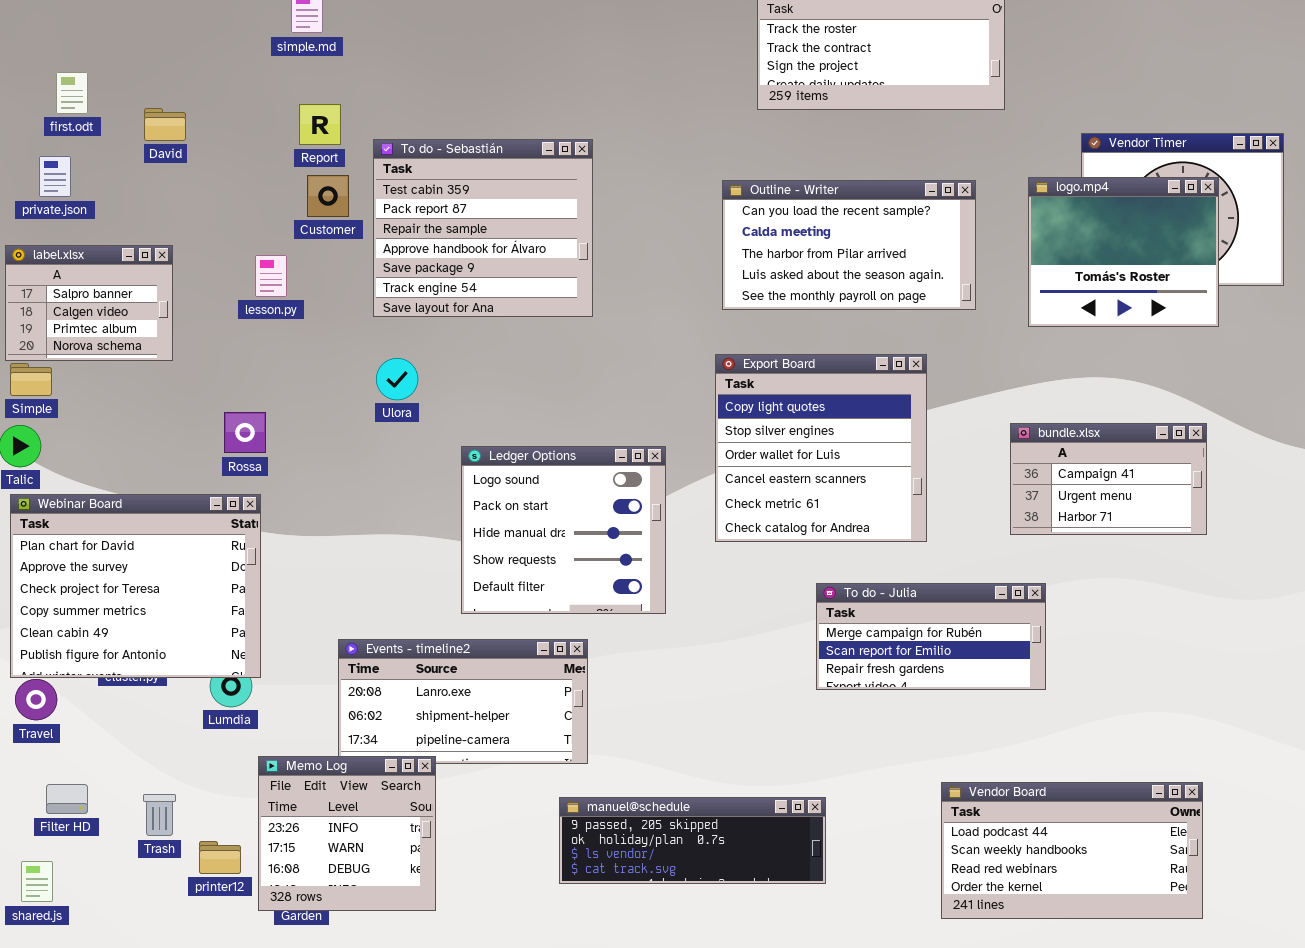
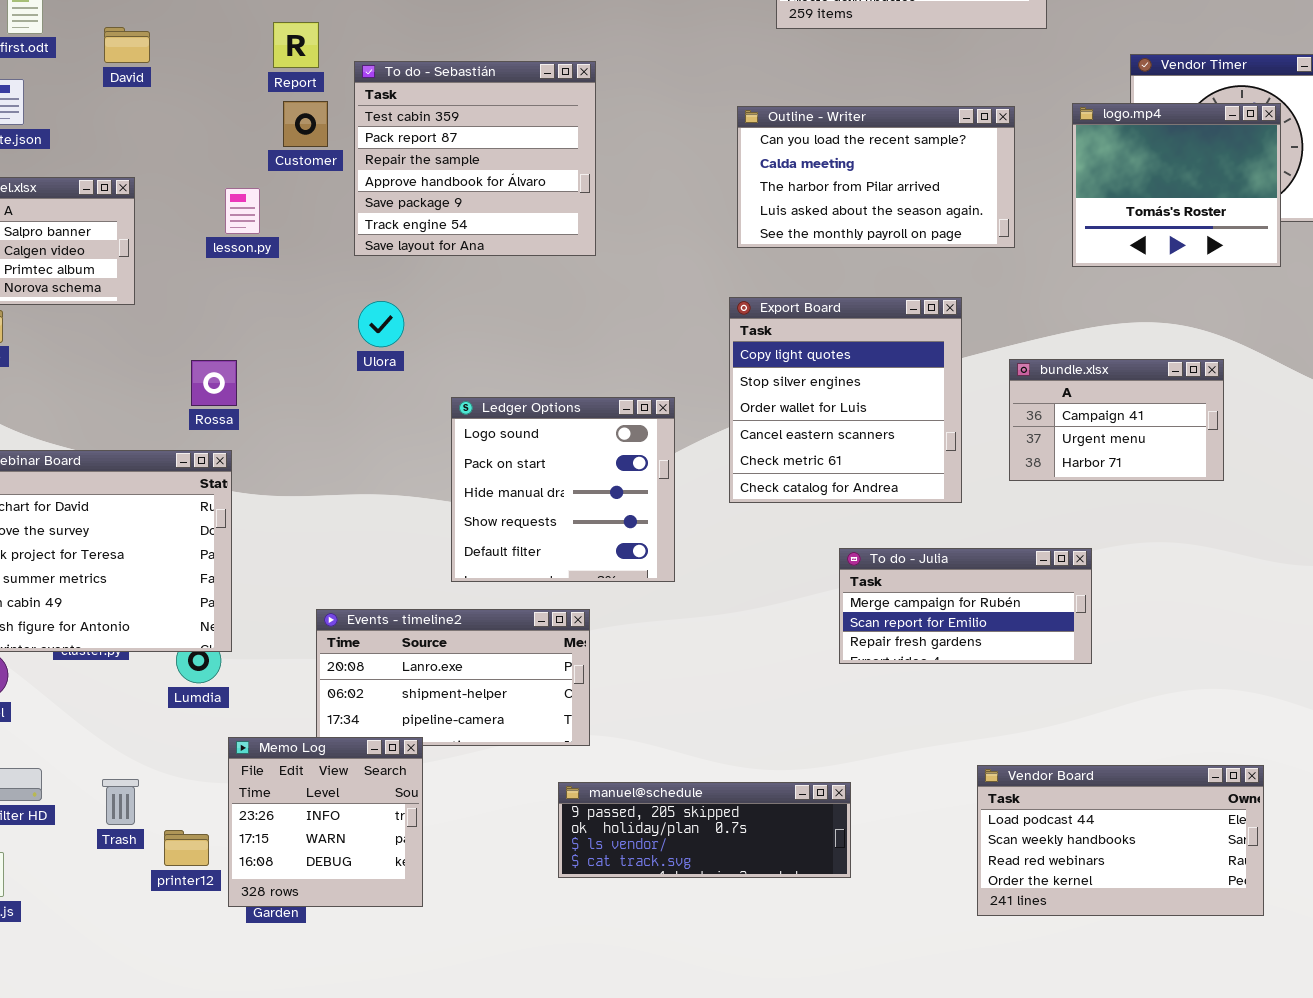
bundle.xlsx: [1010,423,1207,535] -> [1009,359,1224,481], moved

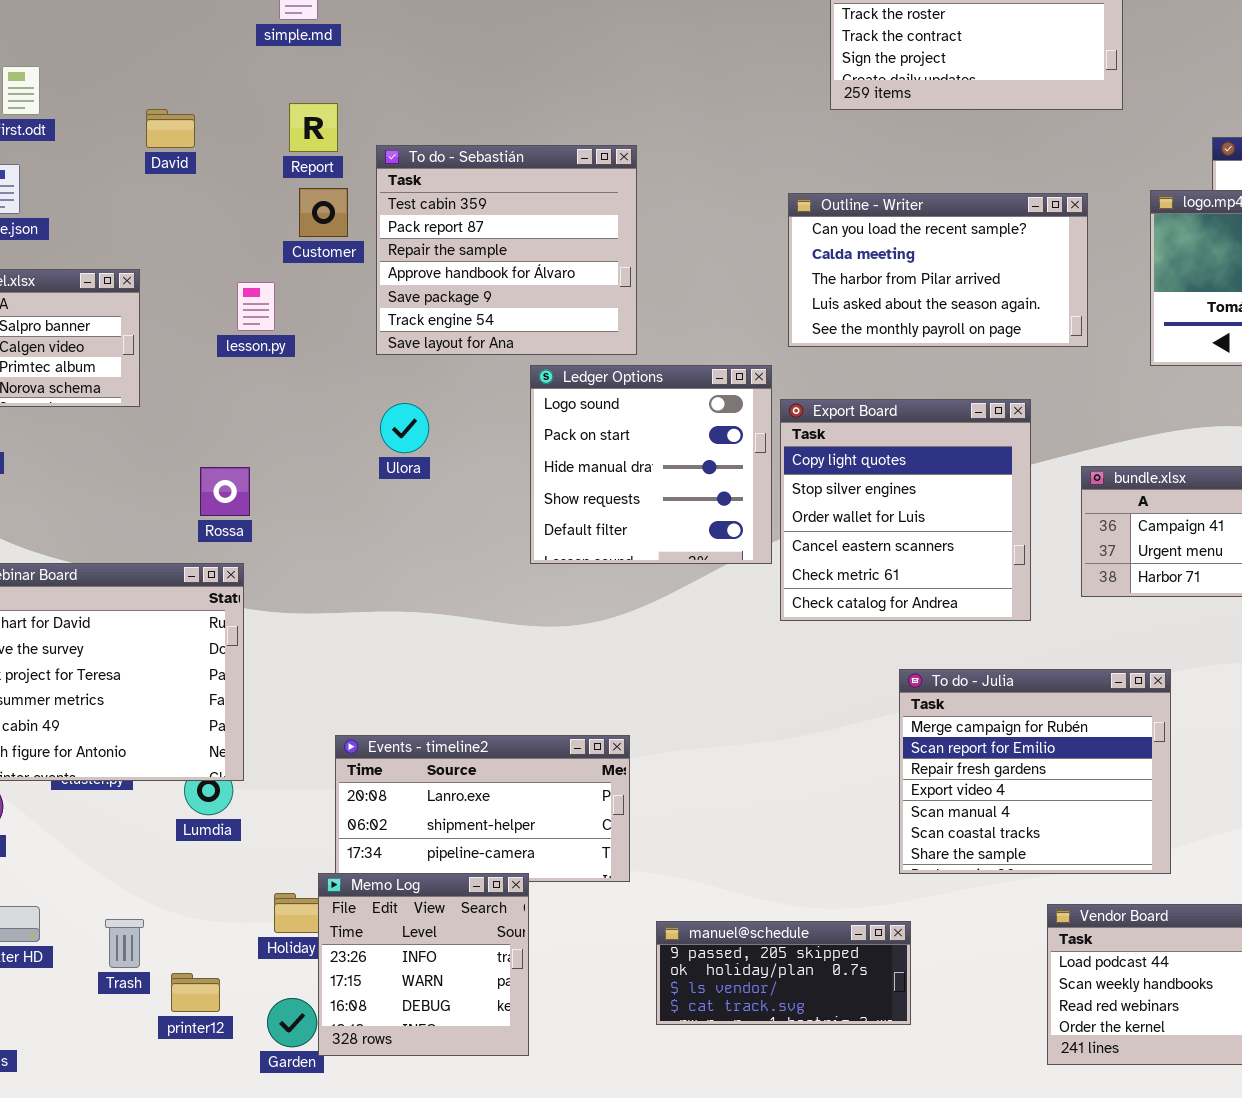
David: [104,27,150,63] -> [146,109,195,148], moved
Ledger Options: [451,397,675,582] -> [530,365,772,564], moved
To do - Julia: [839,548,1092,664] -> [899,669,1171,874], resized
Memo Log: [228,737,423,907] -> [318,873,529,1056], moved
manuel@schedule: [558,782,851,878] -> [656,921,911,1025], resized

